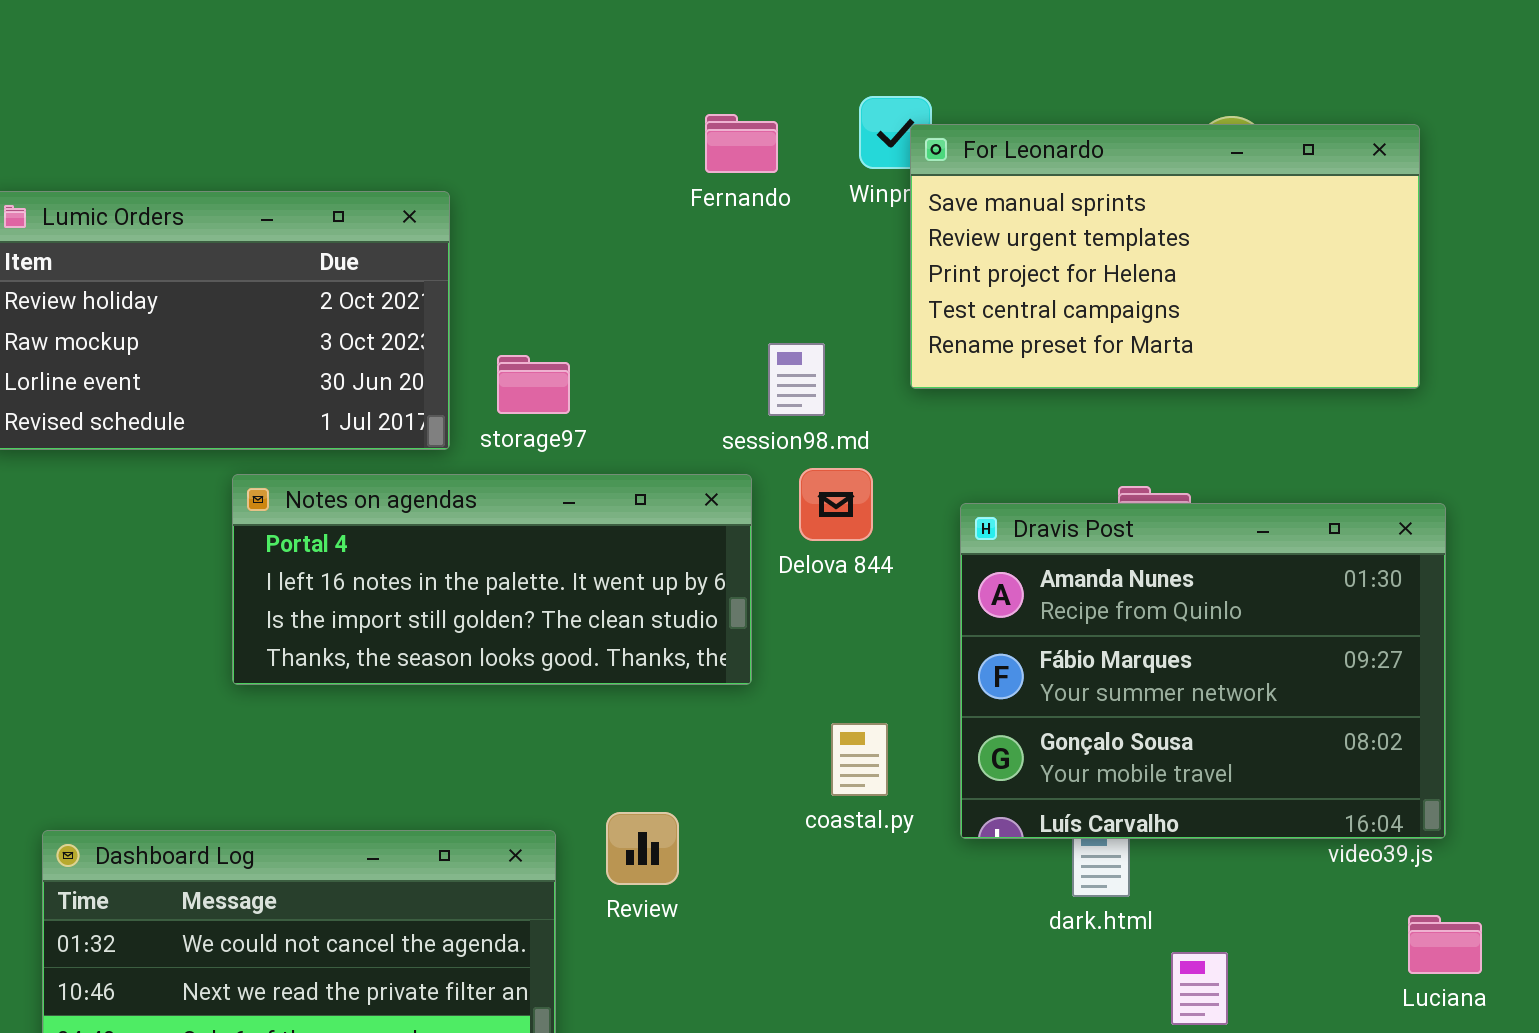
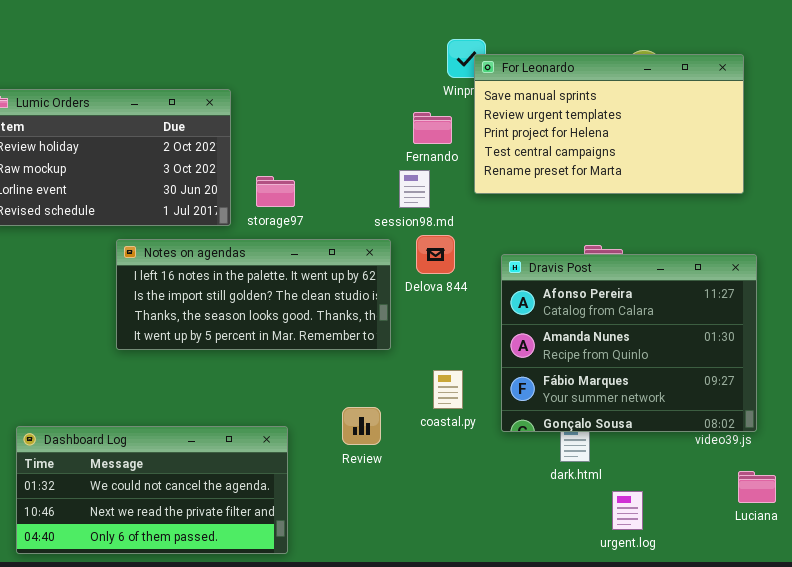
Fernando: [705,114,778,173] -> [413,112,452,144], moved
Notes on agendas: [232,474,752,685] -> [116,239,391,350], scrolled down 1 row
Dravis Post: [960,503,1446,839] -> [501,254,757,432], scrolled up 1 row
Review: [606,812,679,885] -> [342,407,381,445], moved

